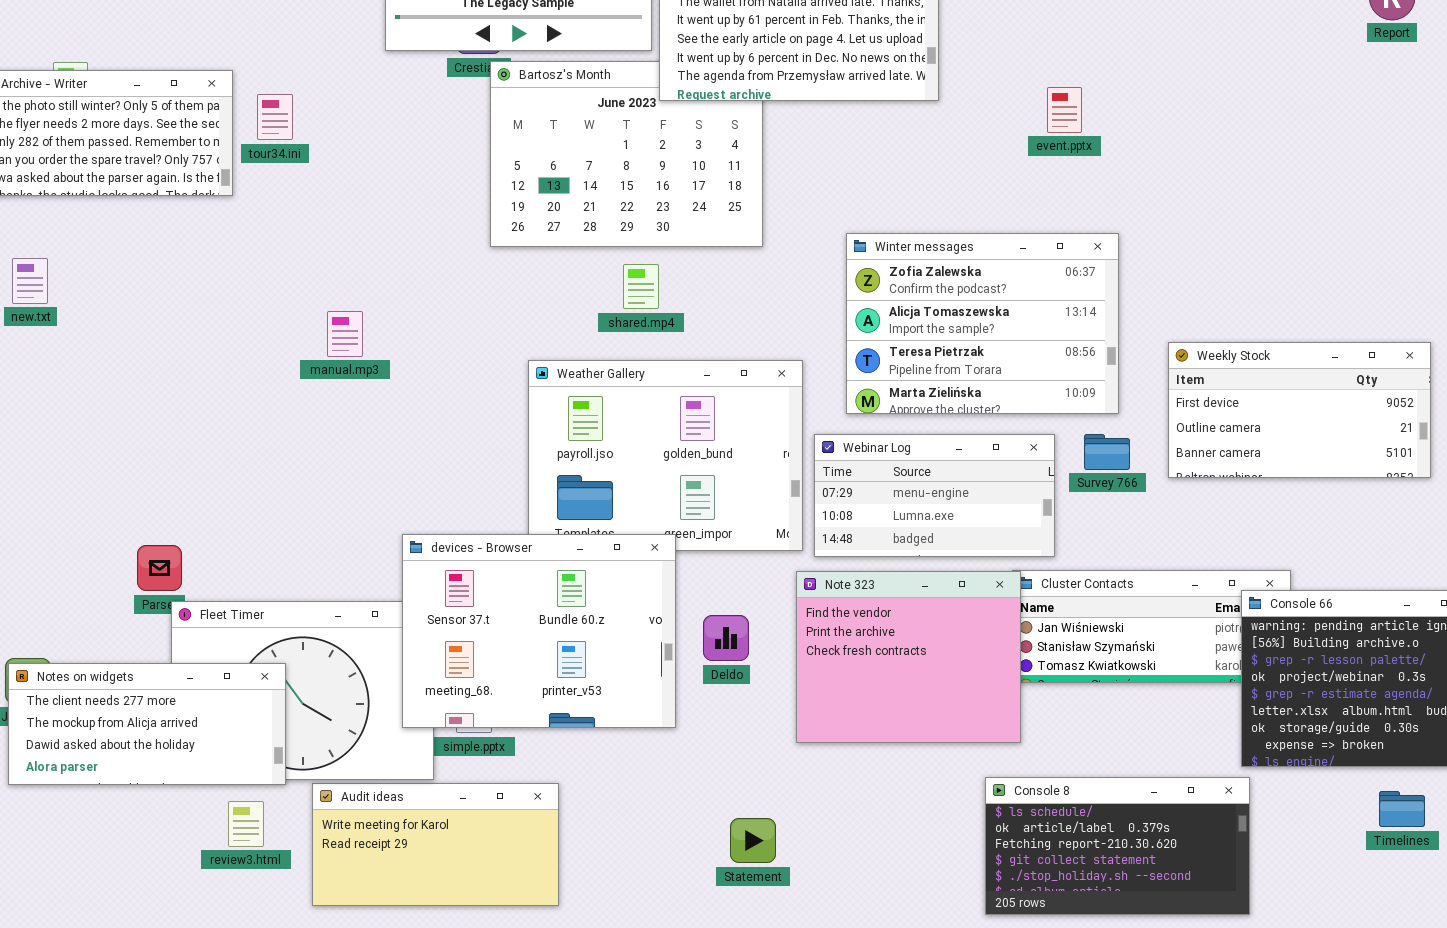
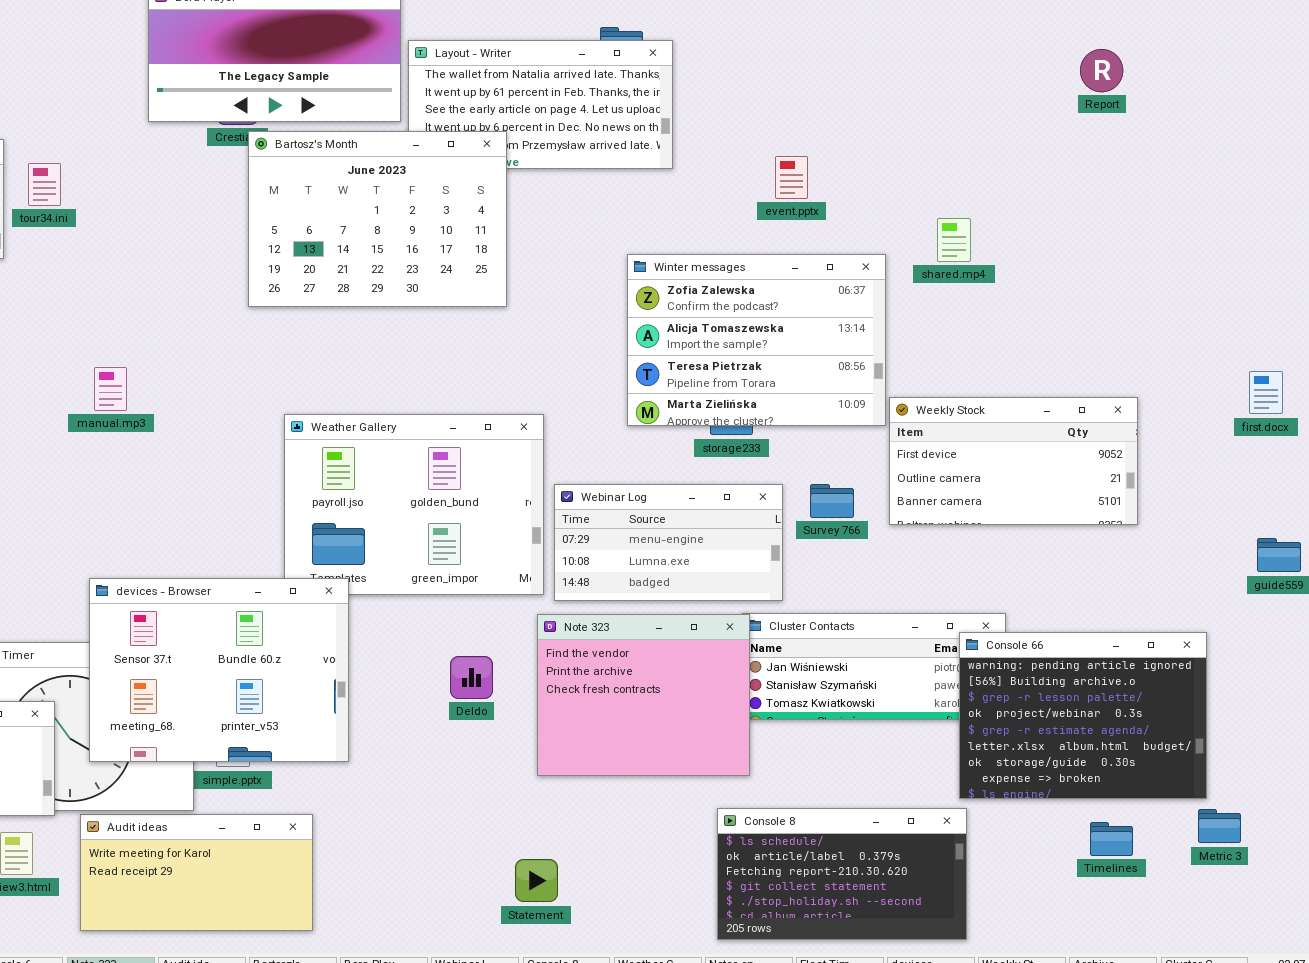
Bartosz's Month: [490,61,763,247] -> [248,131,507,307], raised
Winter messages: [846,233,1119,414] -> [627,254,886,426], moved
shared.mp4: [623,264,659,309] -> [937,218,971,262], moved
devices - Browser: [402,534,676,728] -> [89,578,349,762], moved
Statement: [730,818,776,863] -> [515,859,558,902], moved

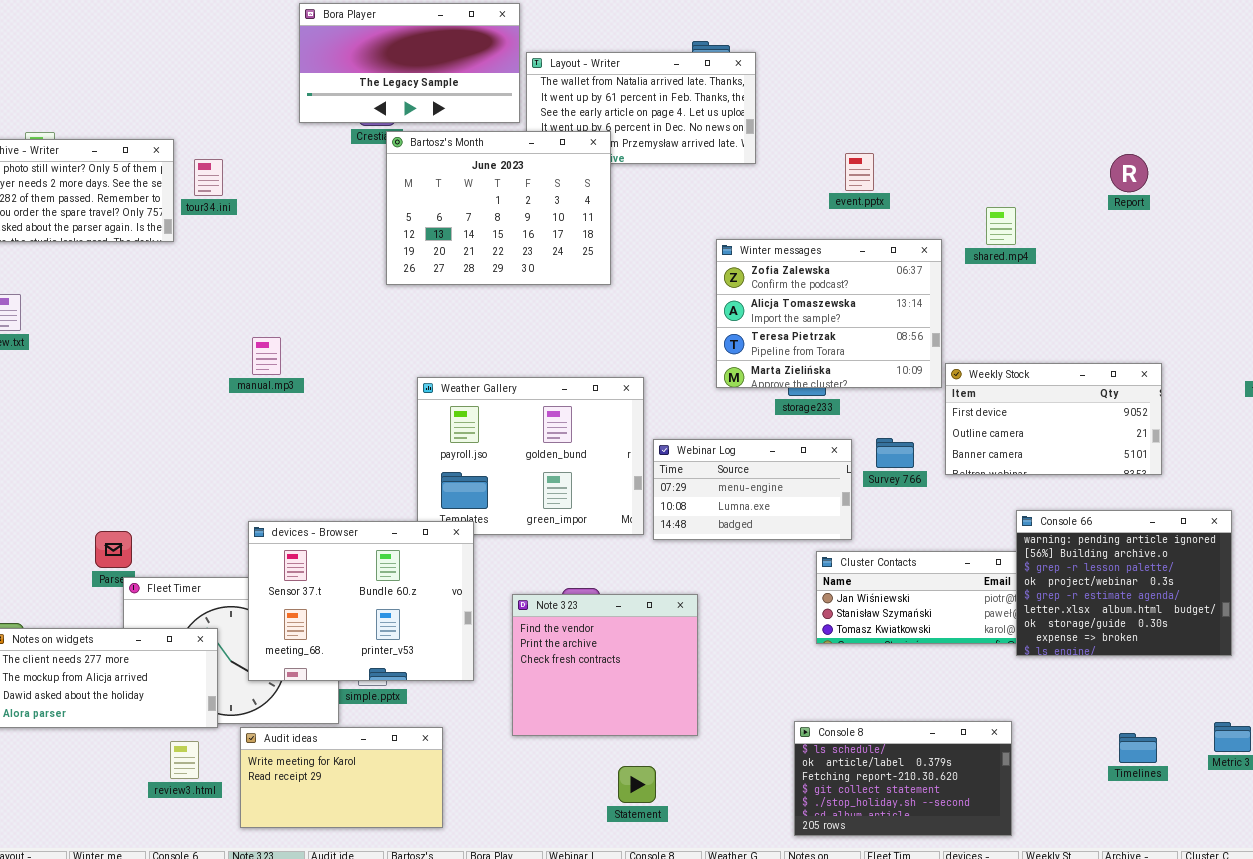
Report: [1080,49,1123,92] -> [1110,154,1148,192], moved
Note 323: [537,614,750,776] -> [512,594,698,736], moved
Console 66: [959,632,1207,799] -> [1016,510,1232,656], moved

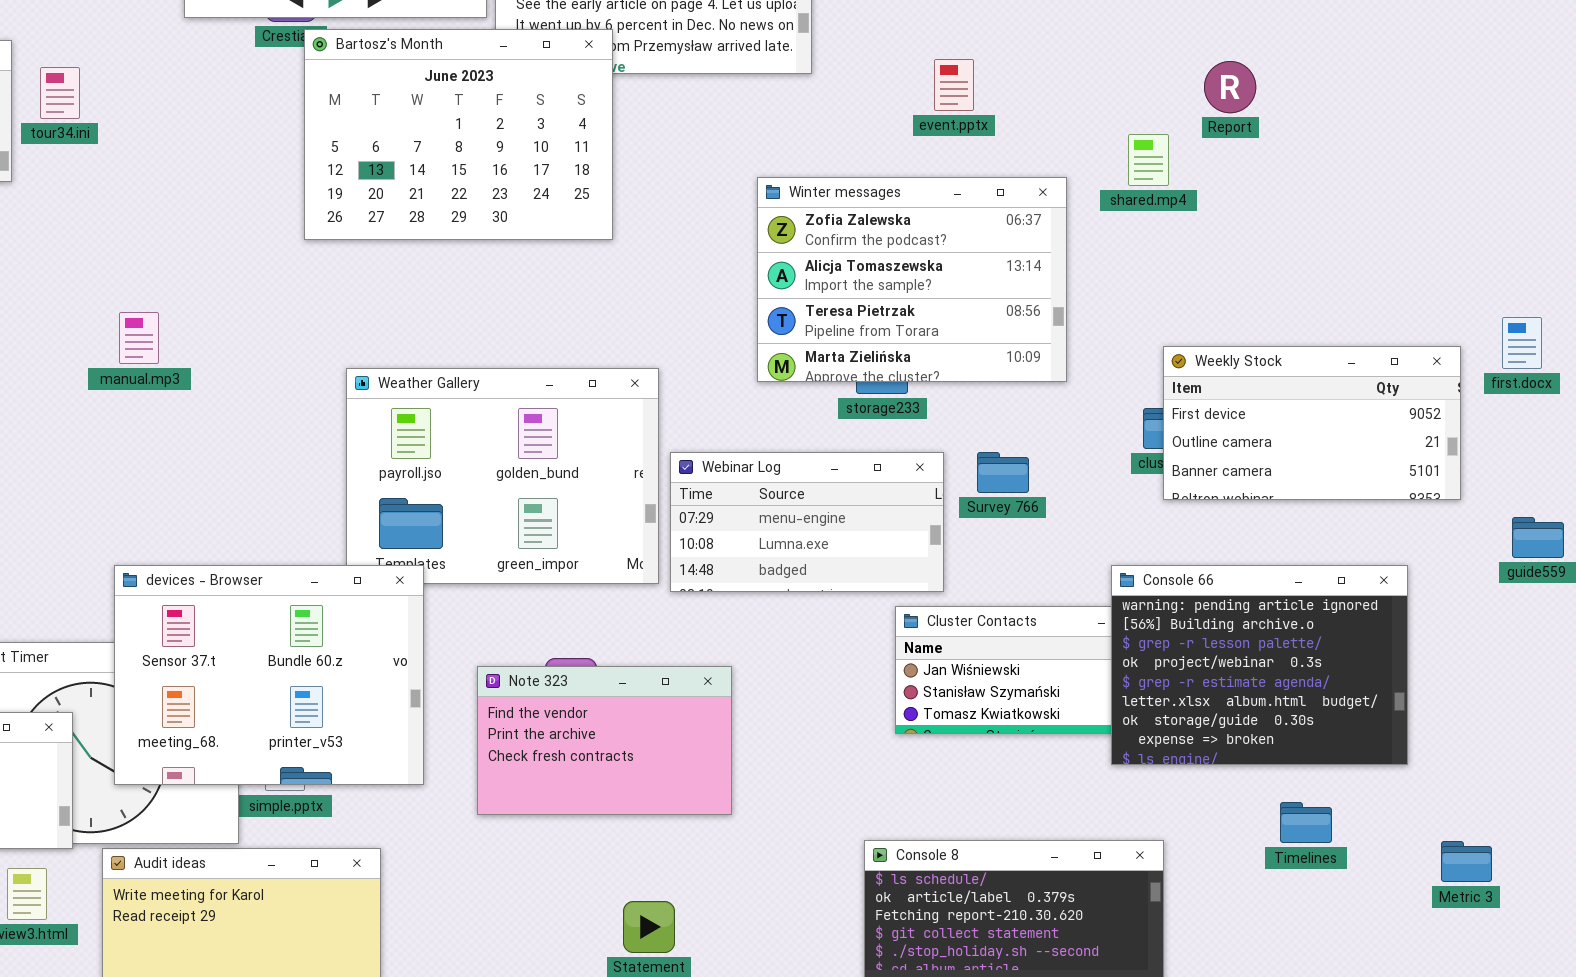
Report: [1110,154,1148,192] -> [1204,61,1256,113], moved
Weekly Stock: [945,363,1162,475] -> [1163,346,1461,500], moved
Console 66: [1016,510,1232,656] -> [1111,565,1408,765], moved
Note 323: [512,594,698,736] -> [477,666,732,815], resized
Timelines: [1119,733,1157,763] -> [1280,802,1332,843], moved

